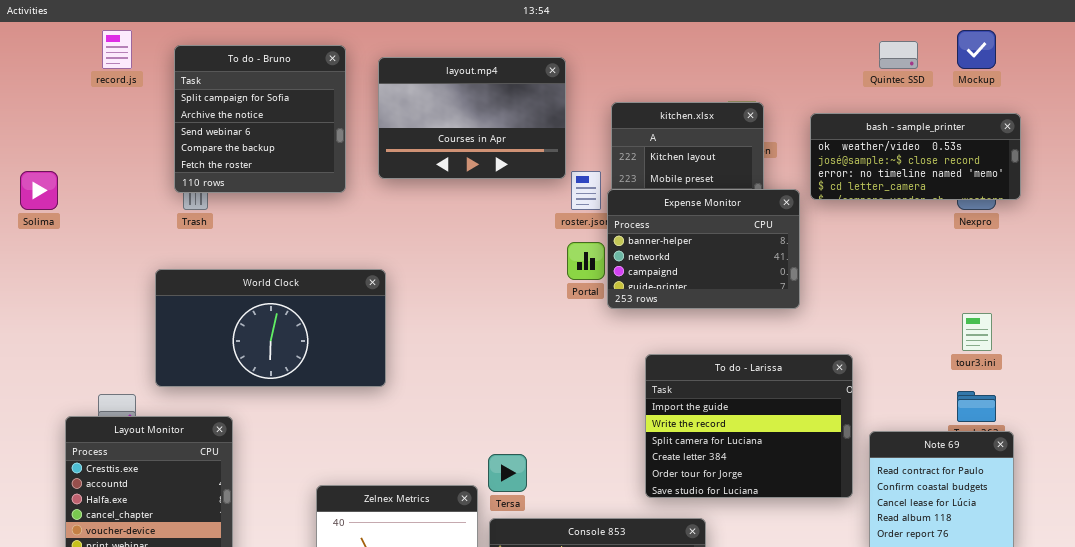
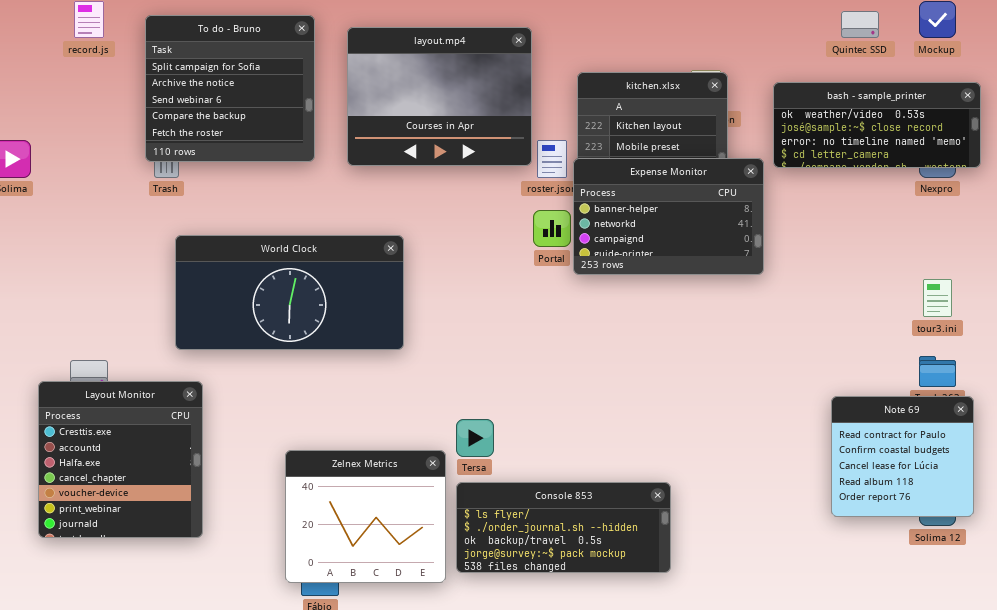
layout.mp4: [378,57,566,179] -> [347,27,532,166], resized
World Clock: [155,269,386,387] -> [175,235,404,350], moved
To do - Larissa: [645,354,853,498] -> none, closed

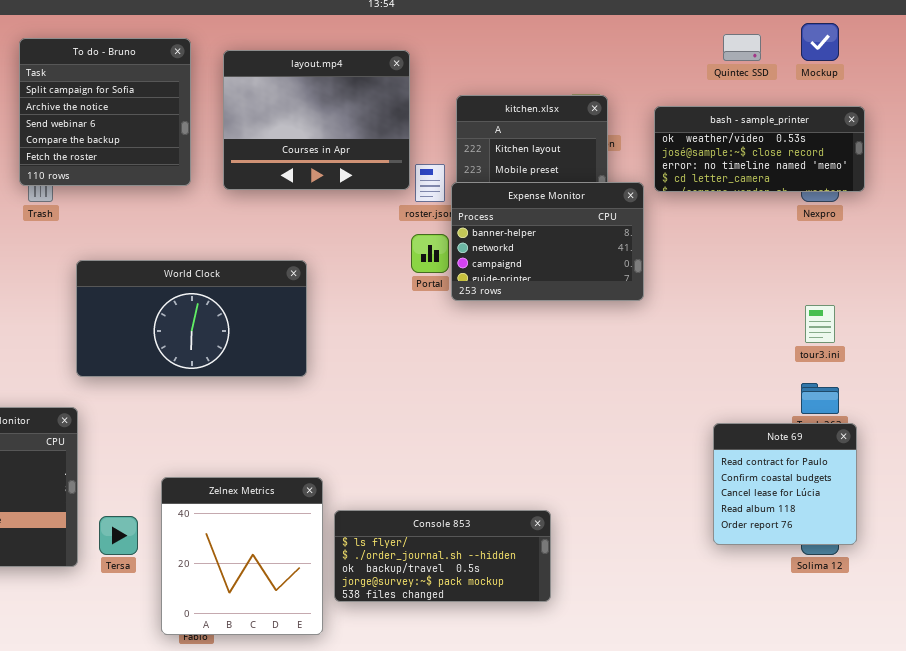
World Clock: [175,235,404,350] -> [76,260,307,377], moved
Tersa: [456,419,494,457] -> [99,516,138,555], moved
Zelnex Metrics: [285,450,446,583] -> [161,477,323,635], resized

